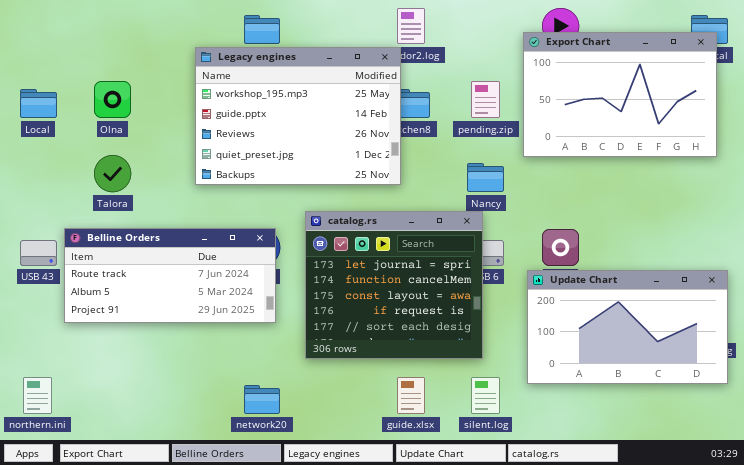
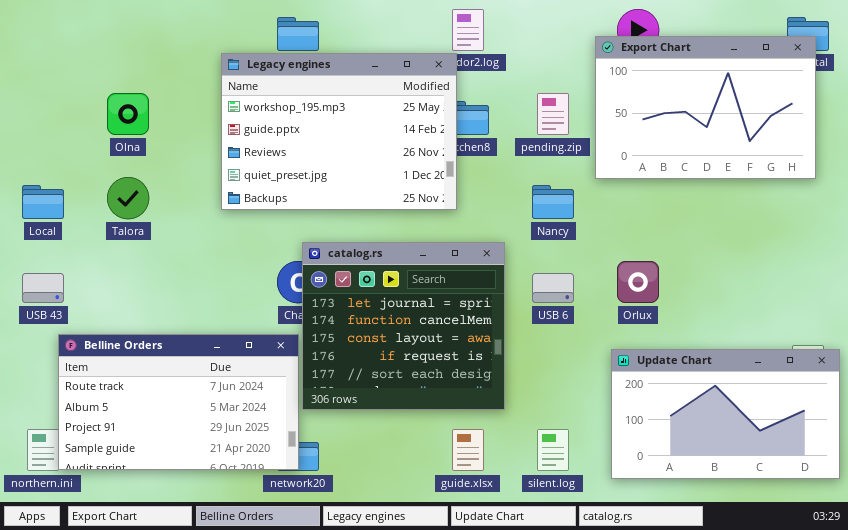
Local: [20,89,57,118] -> [22,185,64,219], moved
catalog.rs: [305,211,483,359] -> [302,242,505,410], moved
Belline Orders: [64,228,276,323] -> [58,334,299,470], moved, resized
Update Chart: [527,270,728,384] -> [611,349,840,479], moved

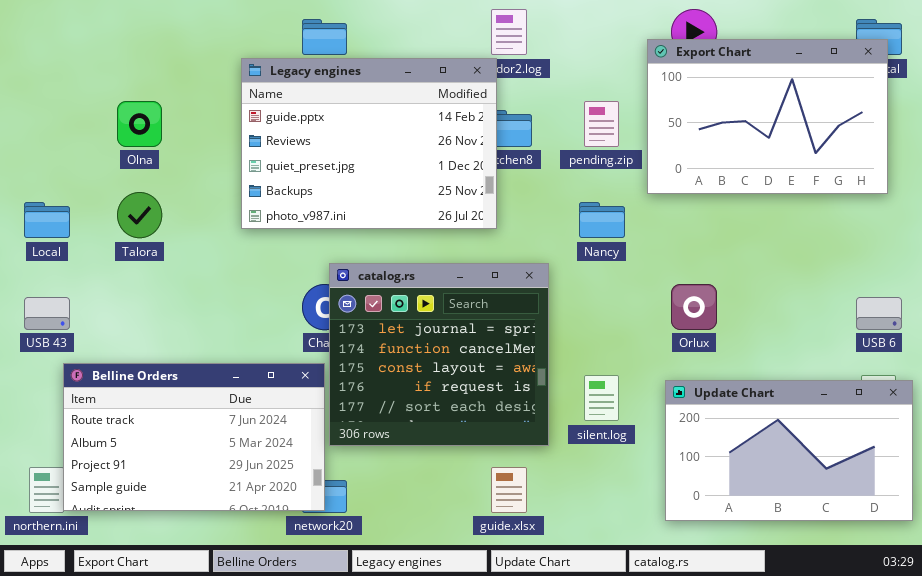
Legacy engines: [221,53,457,210] -> [241,58,497,229], scrolled down 1 row
USB 6: [532,273,574,303] -> [856,297,902,330], moved
silent.log: [537,429,569,471] -> [584,375,619,421], moved

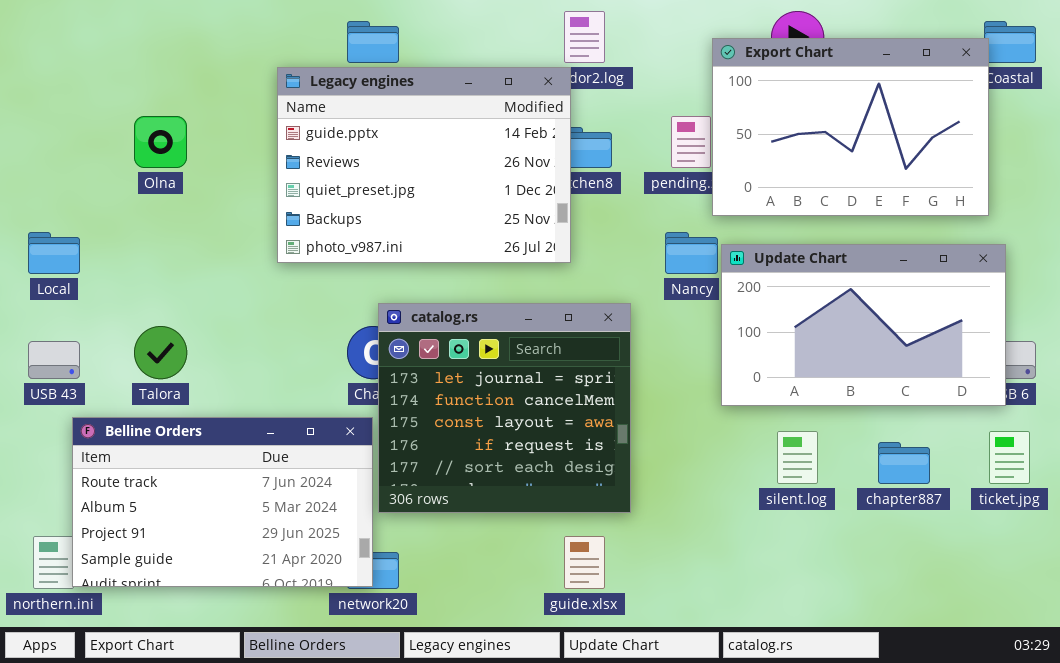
Export Chart: [647,39,888,194] -> [712,38,989,216], moved
Talora: [117,192,162,238] -> [134,326,187,379], moved
silent.log: [584,375,619,421] -> [777,431,818,484], moved
Update Chart: [665,380,913,521] -> [721,244,1006,406], moved

